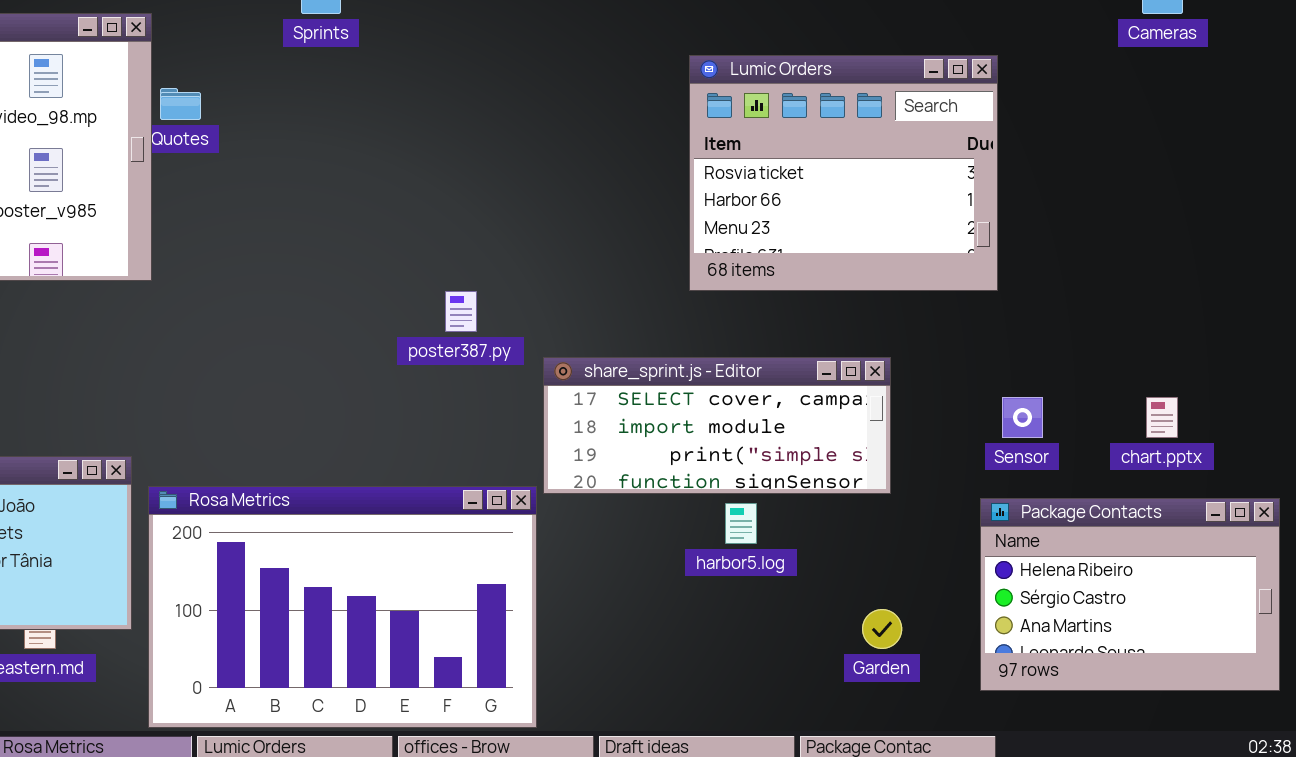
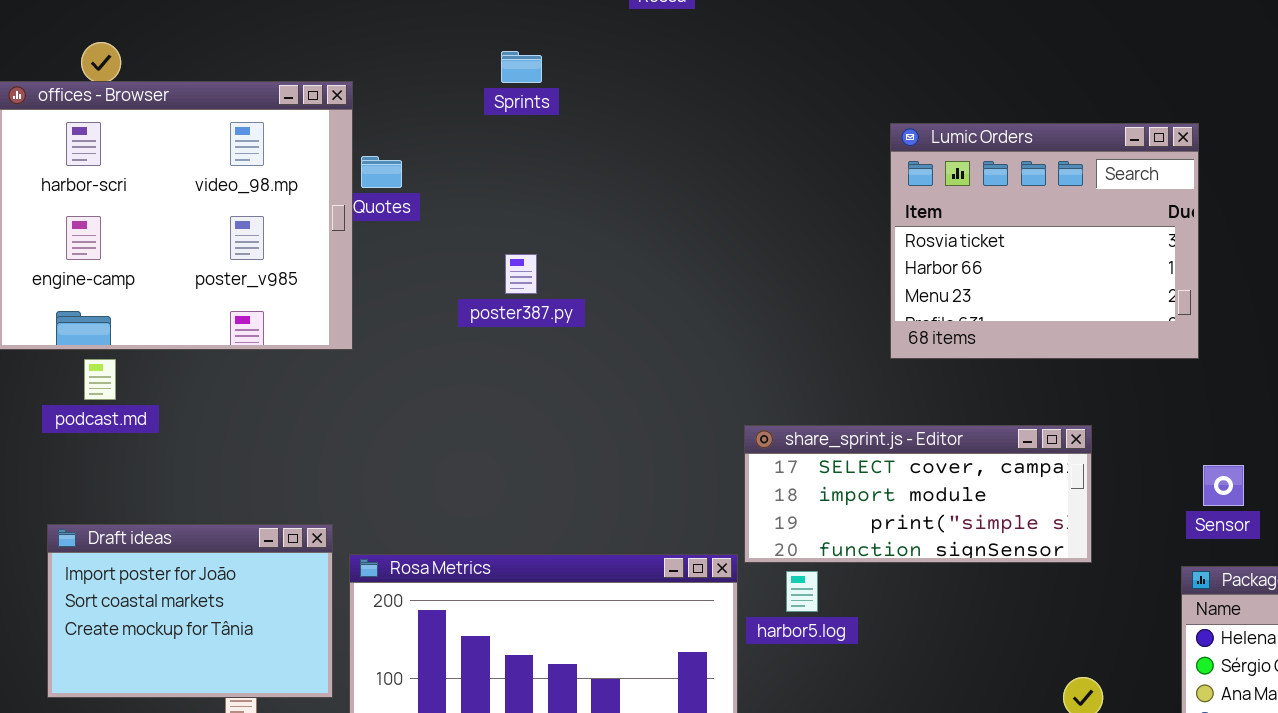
poster387.py: [445,291,477,332] -> [505,254,537,294], moved
harbor5.log: [725,503,757,544] -> [786,571,818,612], moved

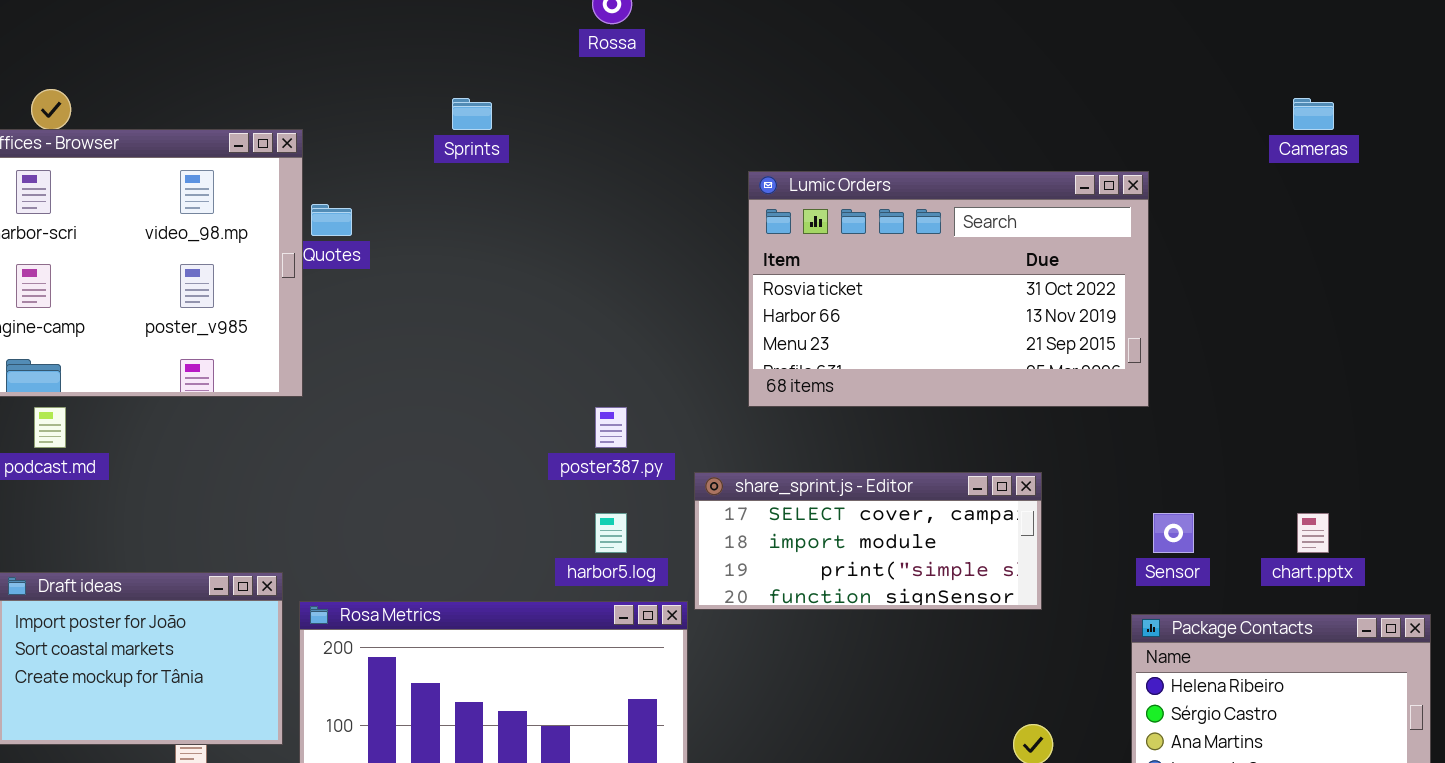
Lumic Orders: [890,123,1199,359] -> [748,171,1149,407], resized
poster387.py: [505,254,537,294] -> [595,407,627,448], moved
harbor5.log: [786,571,818,612] -> [595,513,627,553], moved

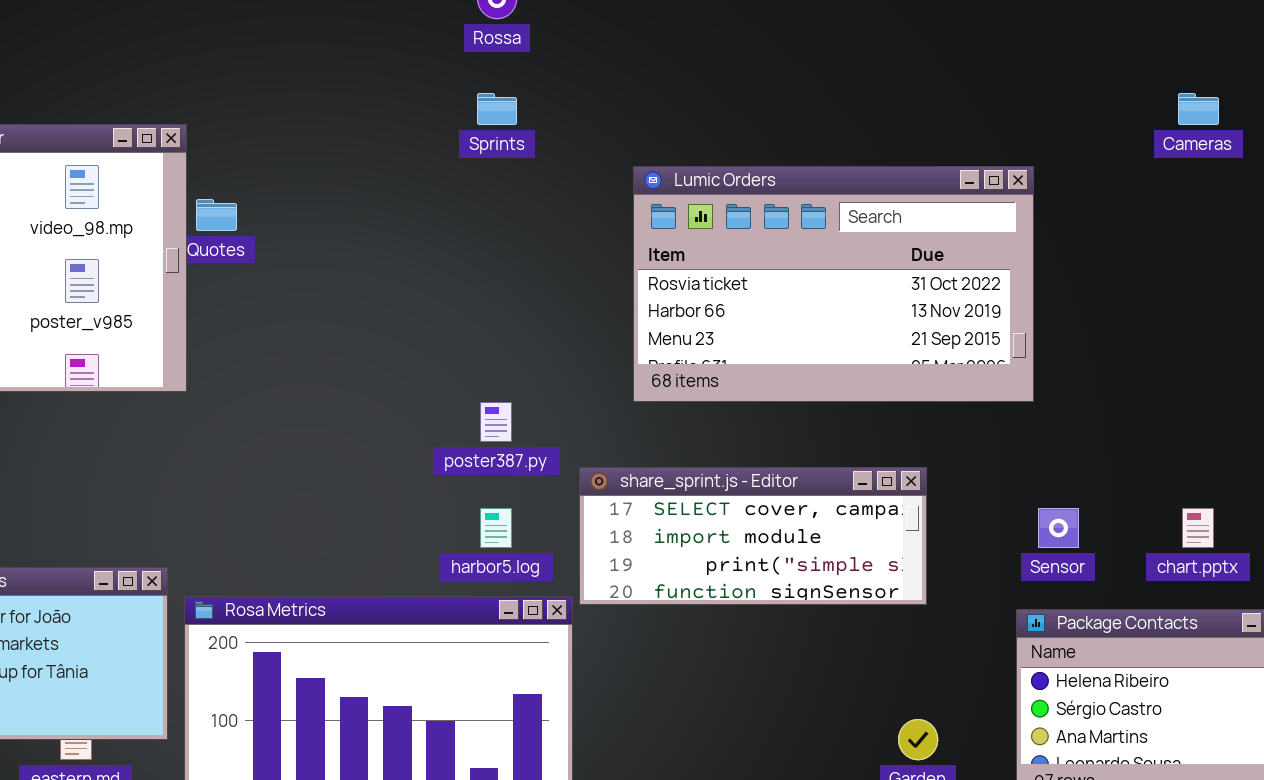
Sprints: [452,98,492,130] -> [477,93,517,125], moved

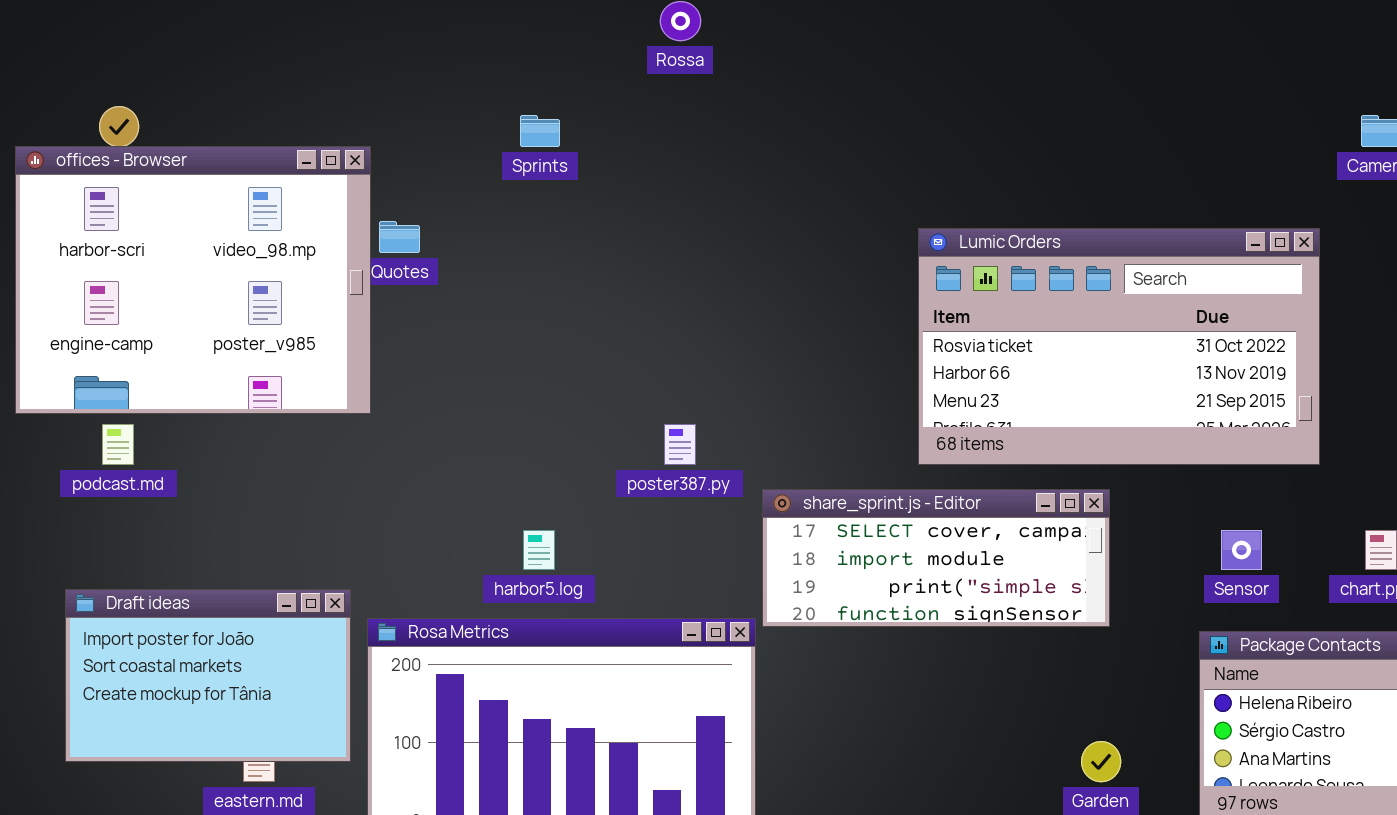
Sprints: [477,93,517,125] -> [520,115,560,147], moved
Lumic Orders: [633,166,1034,402] -> [918,228,1320,465], moved
harbor5.log: [480,508,512,548] -> [523,530,555,570], moved

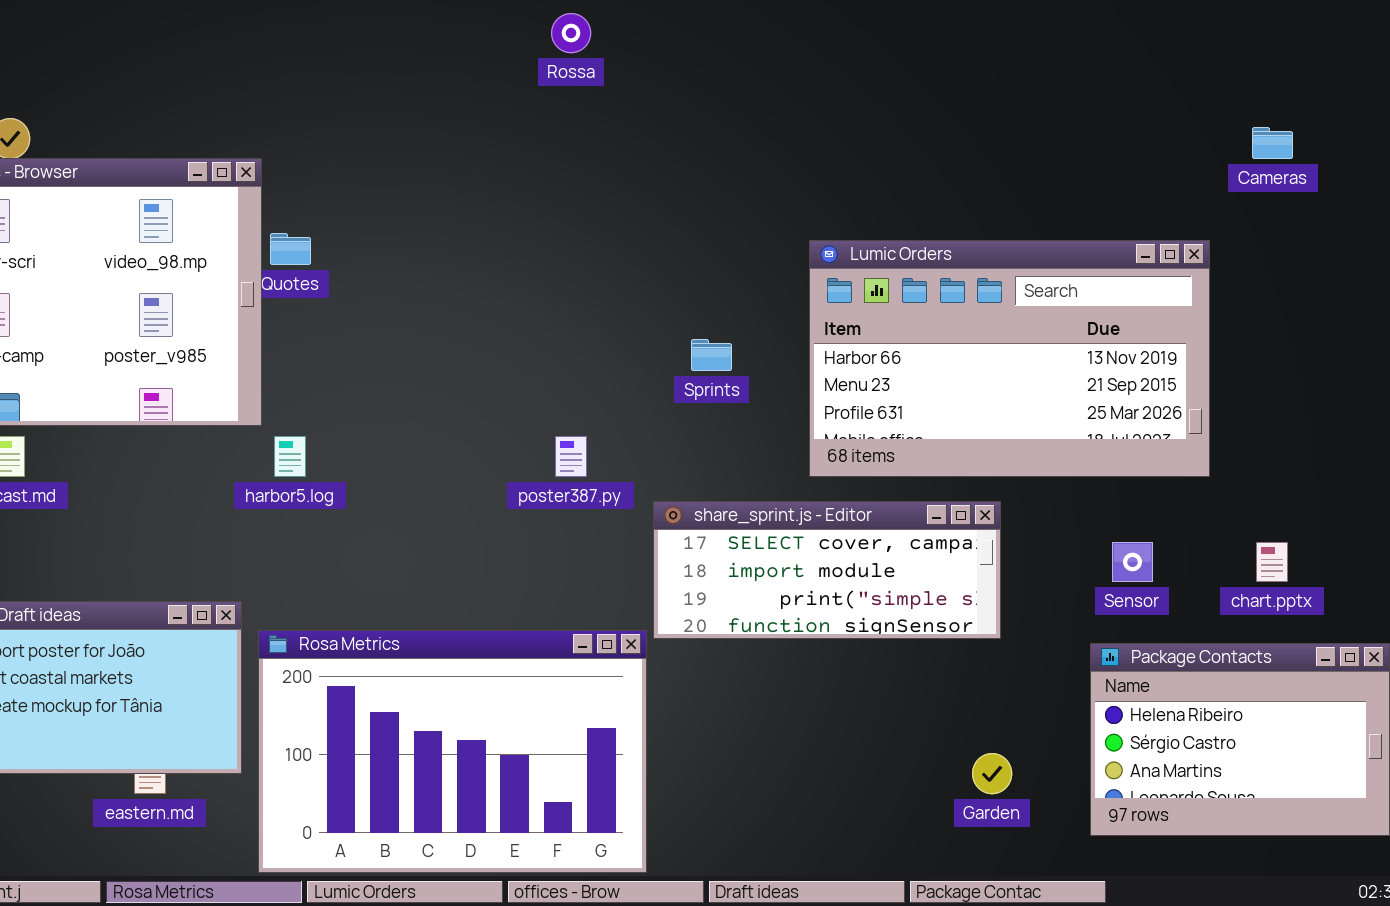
Sprints: [520,115,560,147] -> [691,339,732,371], moved
Lumic Orders: [918,228,1320,465] -> [809,240,1210,477], scrolled down 1 row
harbor5.log: [523,530,555,570] -> [274,436,306,477], moved

